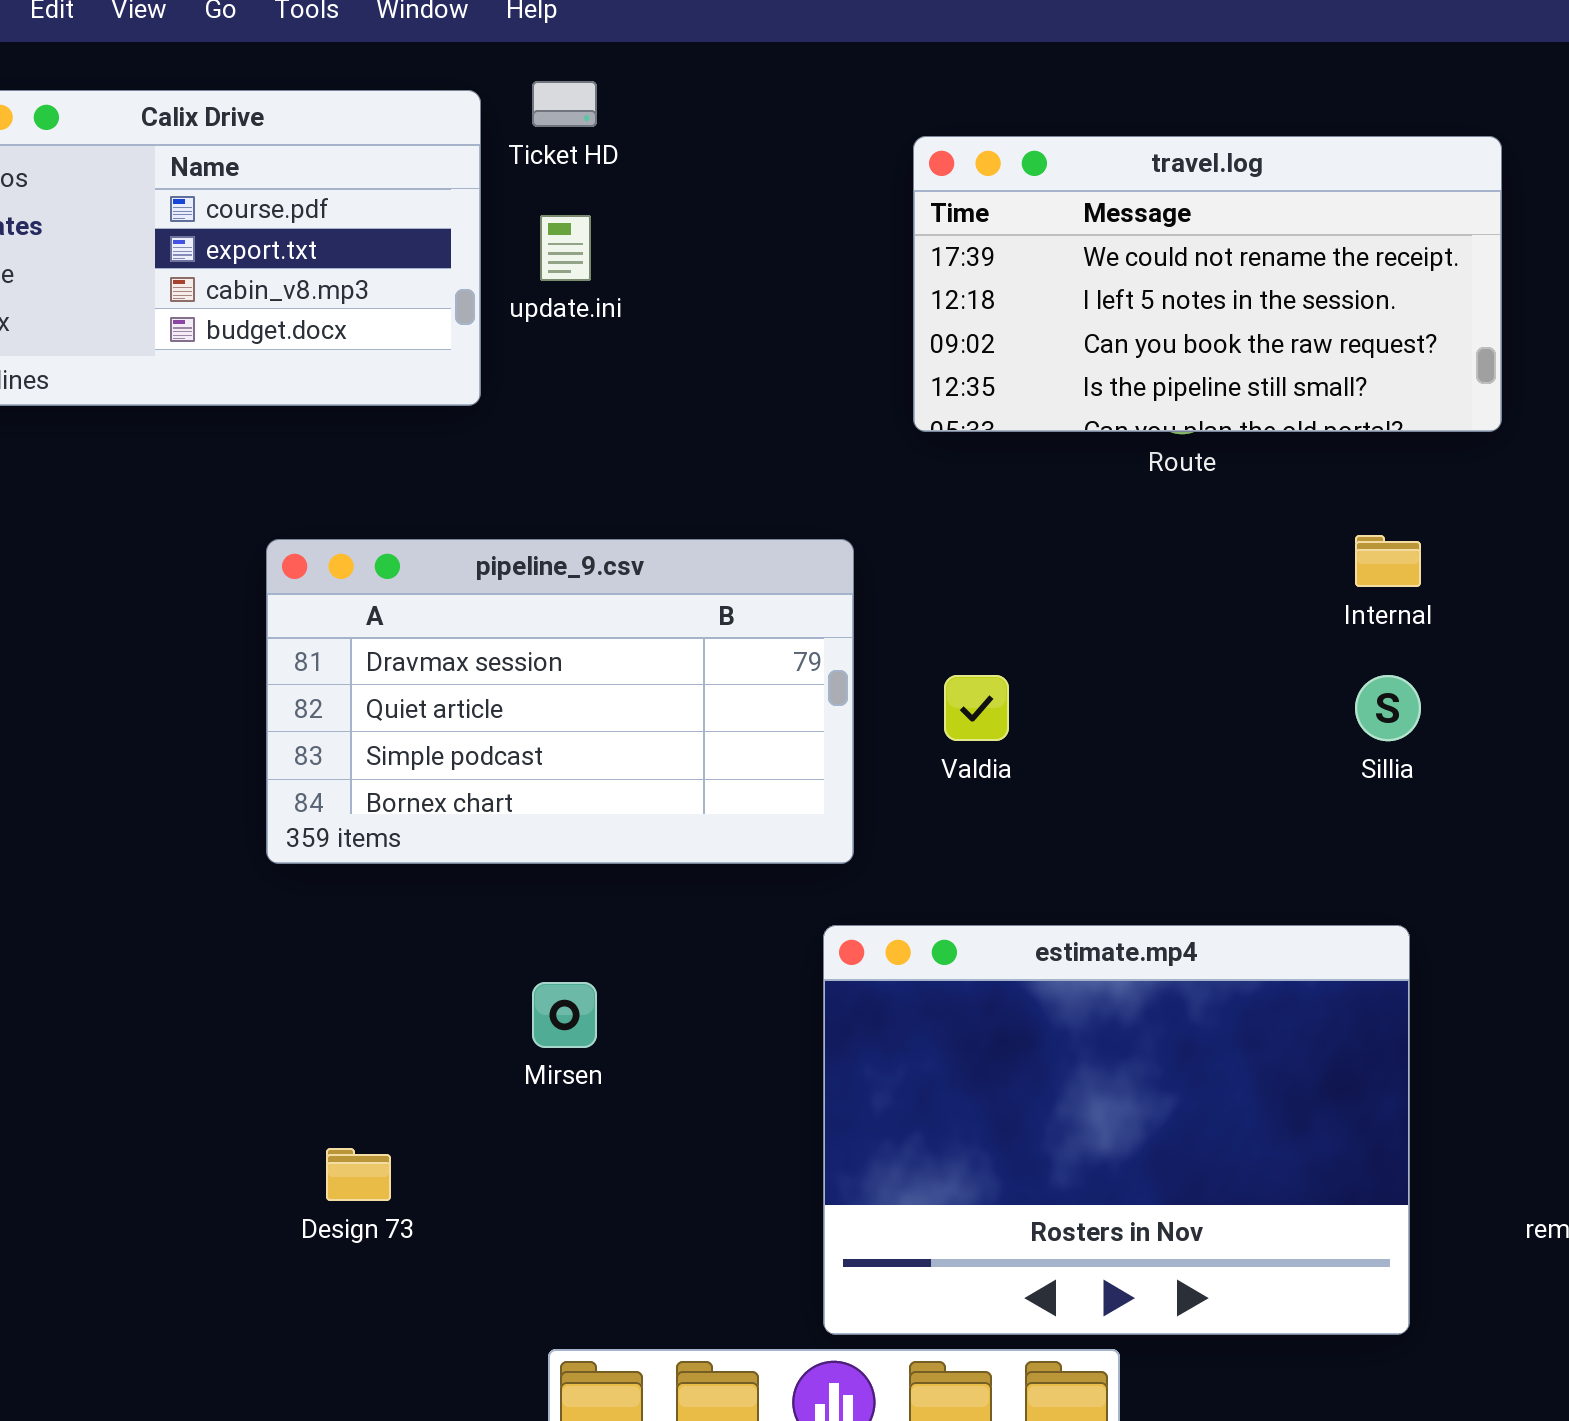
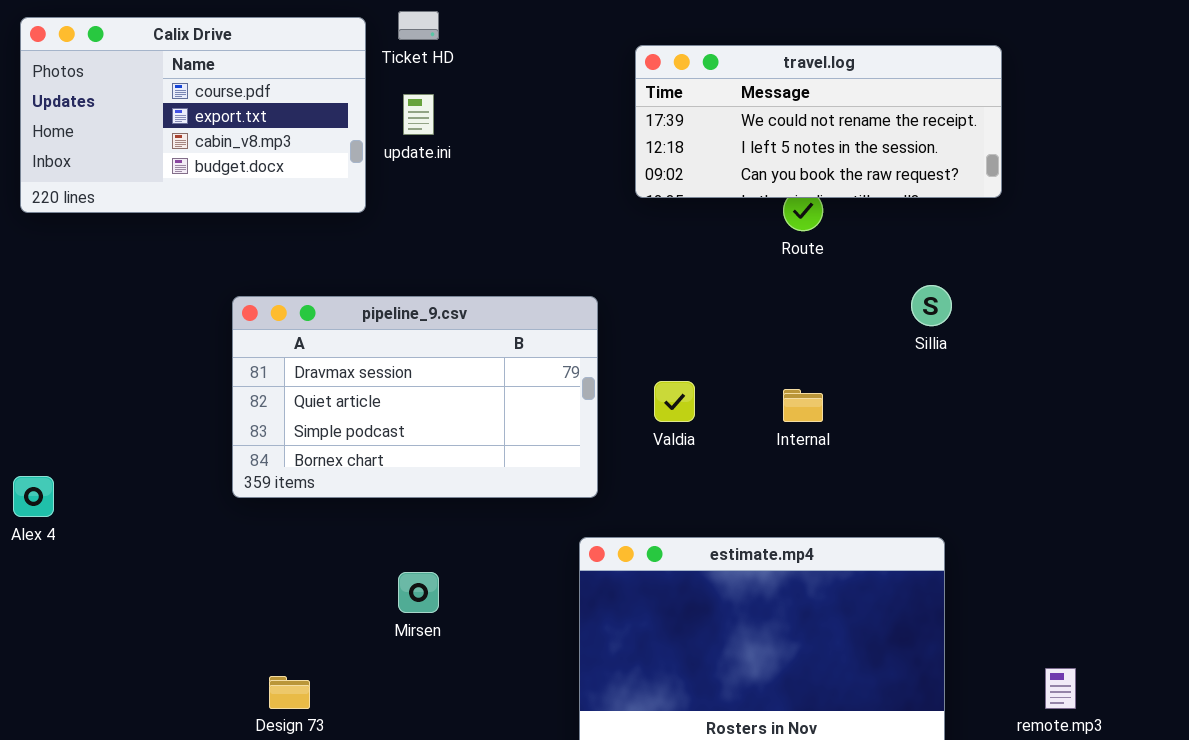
travel.log: [913,136,1502,432] -> [635,45,1002,198], resized
Internal: [1355,535,1421,587] -> [783,389,823,422], moved
Sillia: [1355,675,1421,741] -> [911,285,952,326], moved

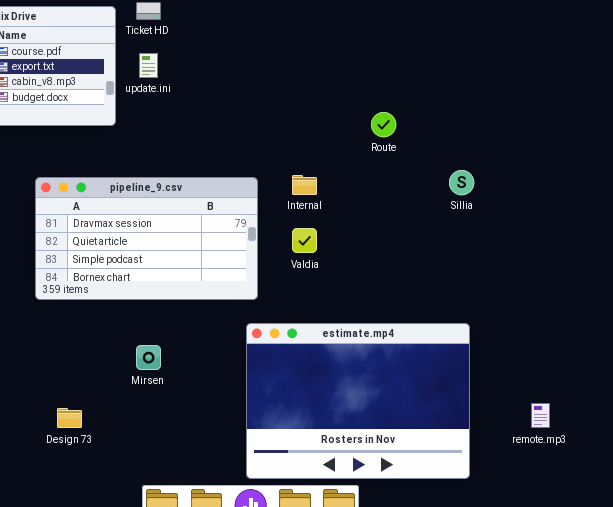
travel.log: [635,45,1002,198] -> none, closed
Internal: [783,389,823,422] -> [292,175,317,195], moved

